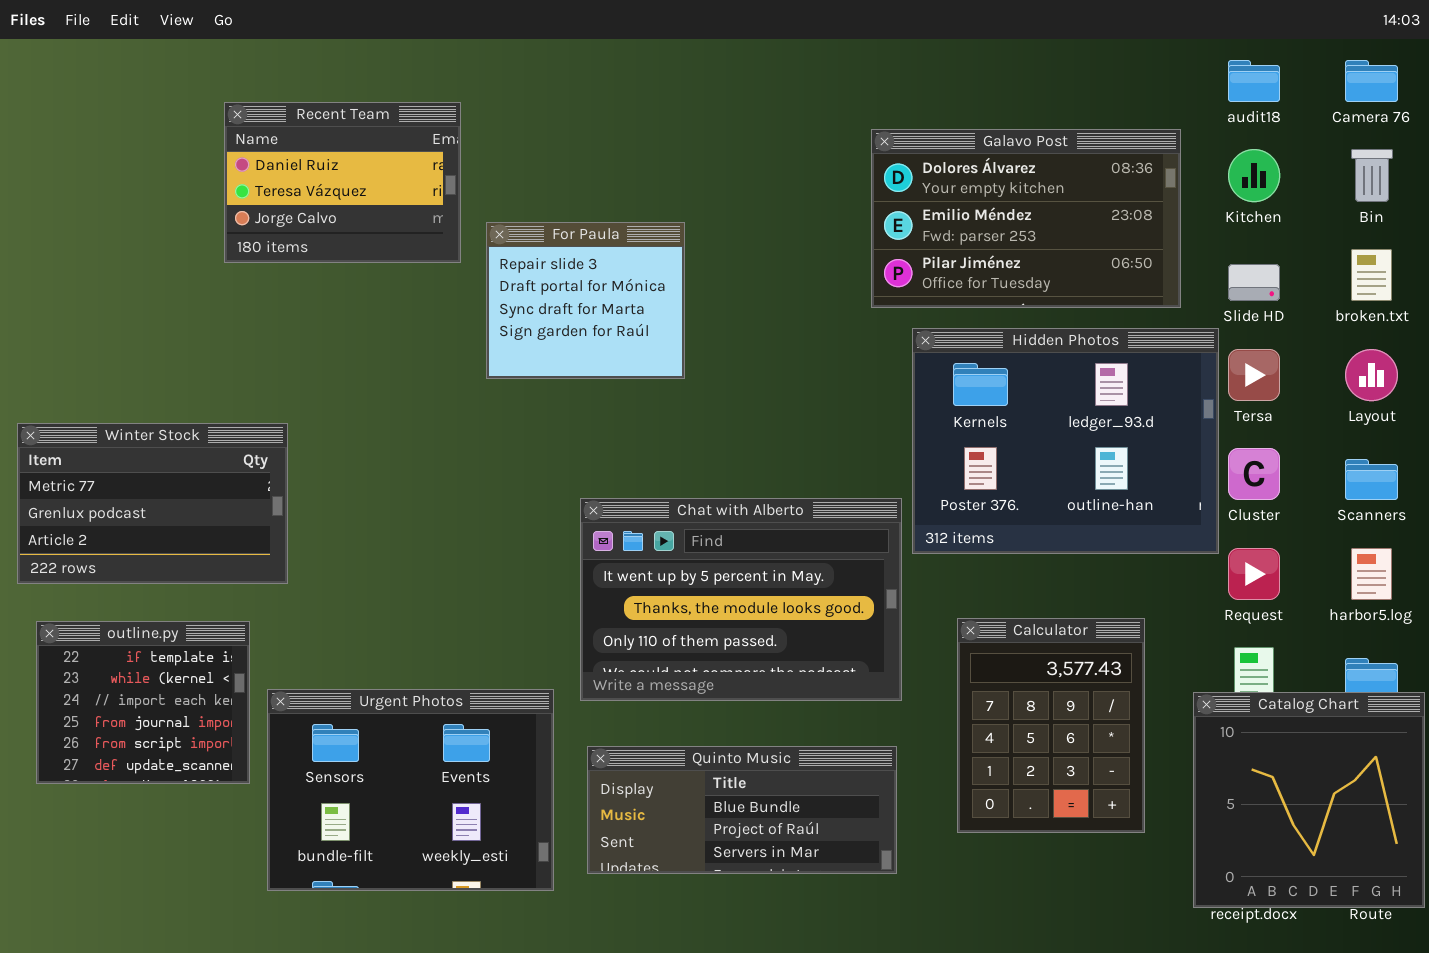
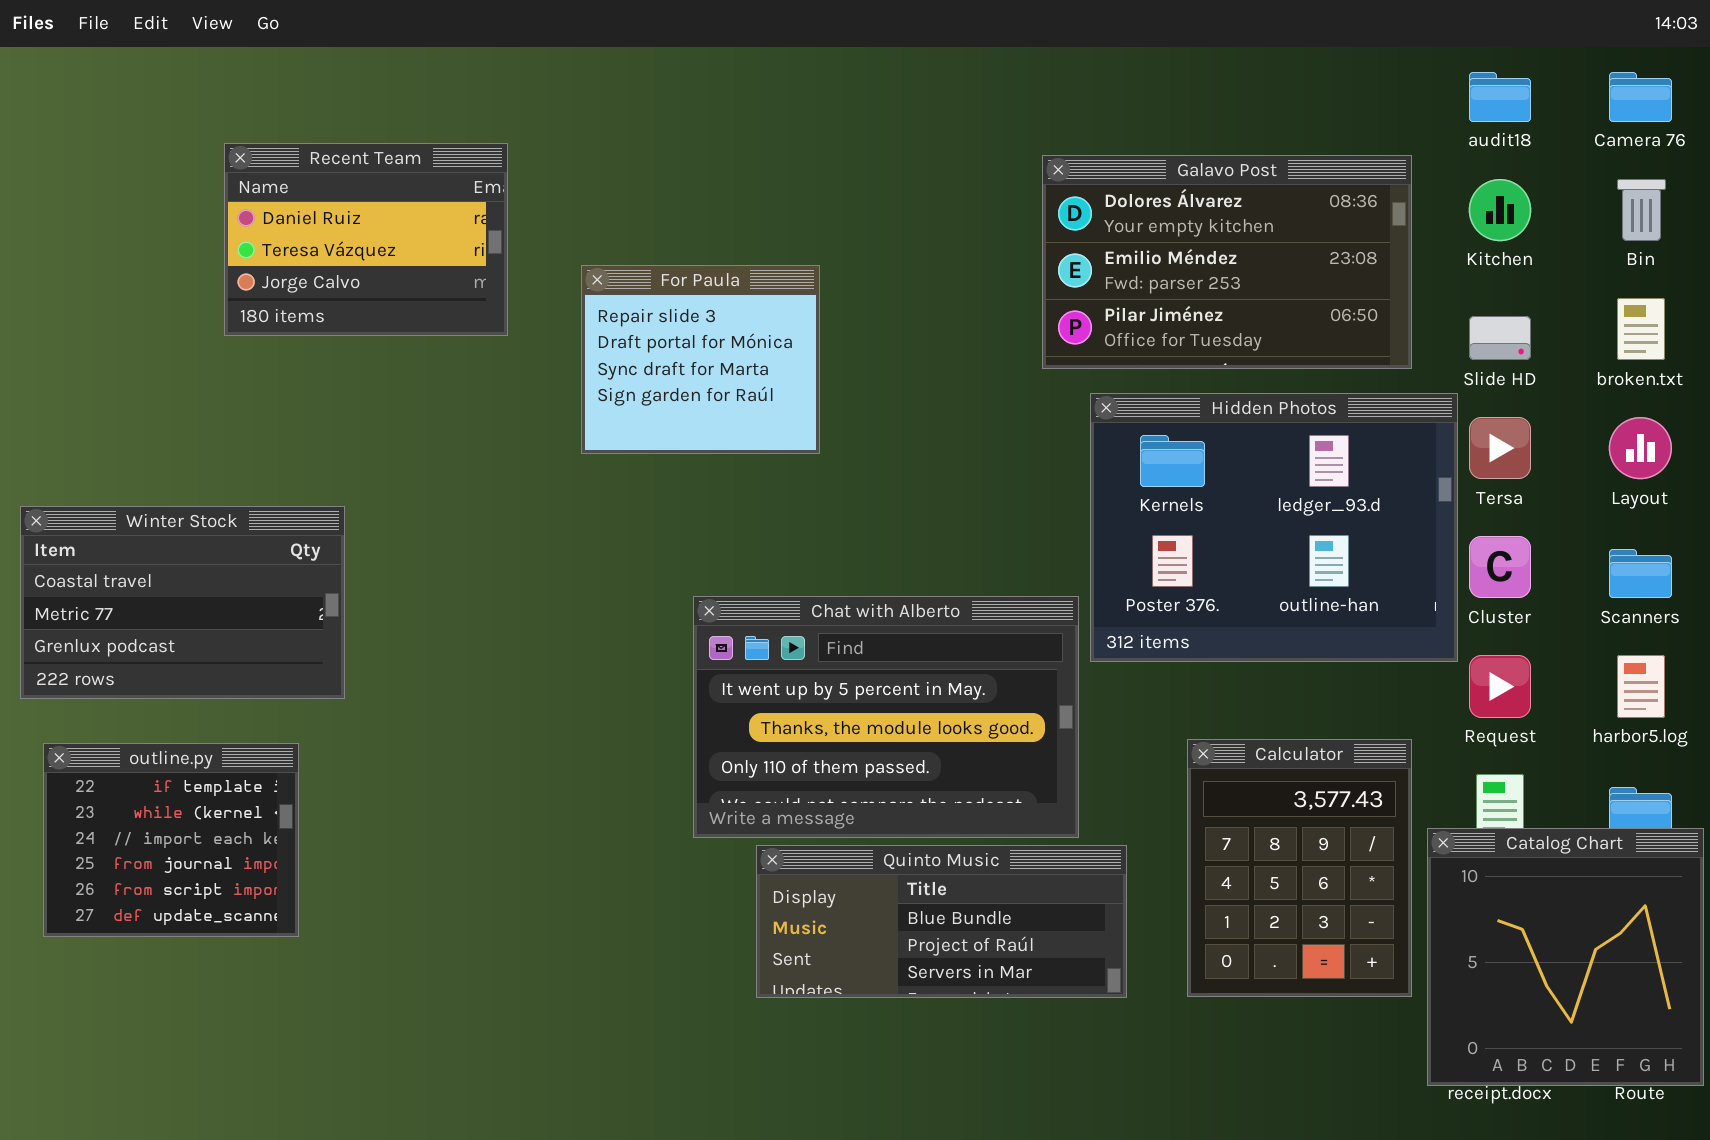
Recent Team: [224,102,461,263] -> [224,143,508,336], moved
Winter Stock: [17,423,288,584] -> [20,506,345,699], scrolled up 1 row
Calculator: [957,618,1145,833] -> [1187,739,1412,997], moved
Urgent Photos: [267,689,554,891] -> none, closed
Quinto Music: [587,746,897,874] -> [756,845,1127,998], moved

